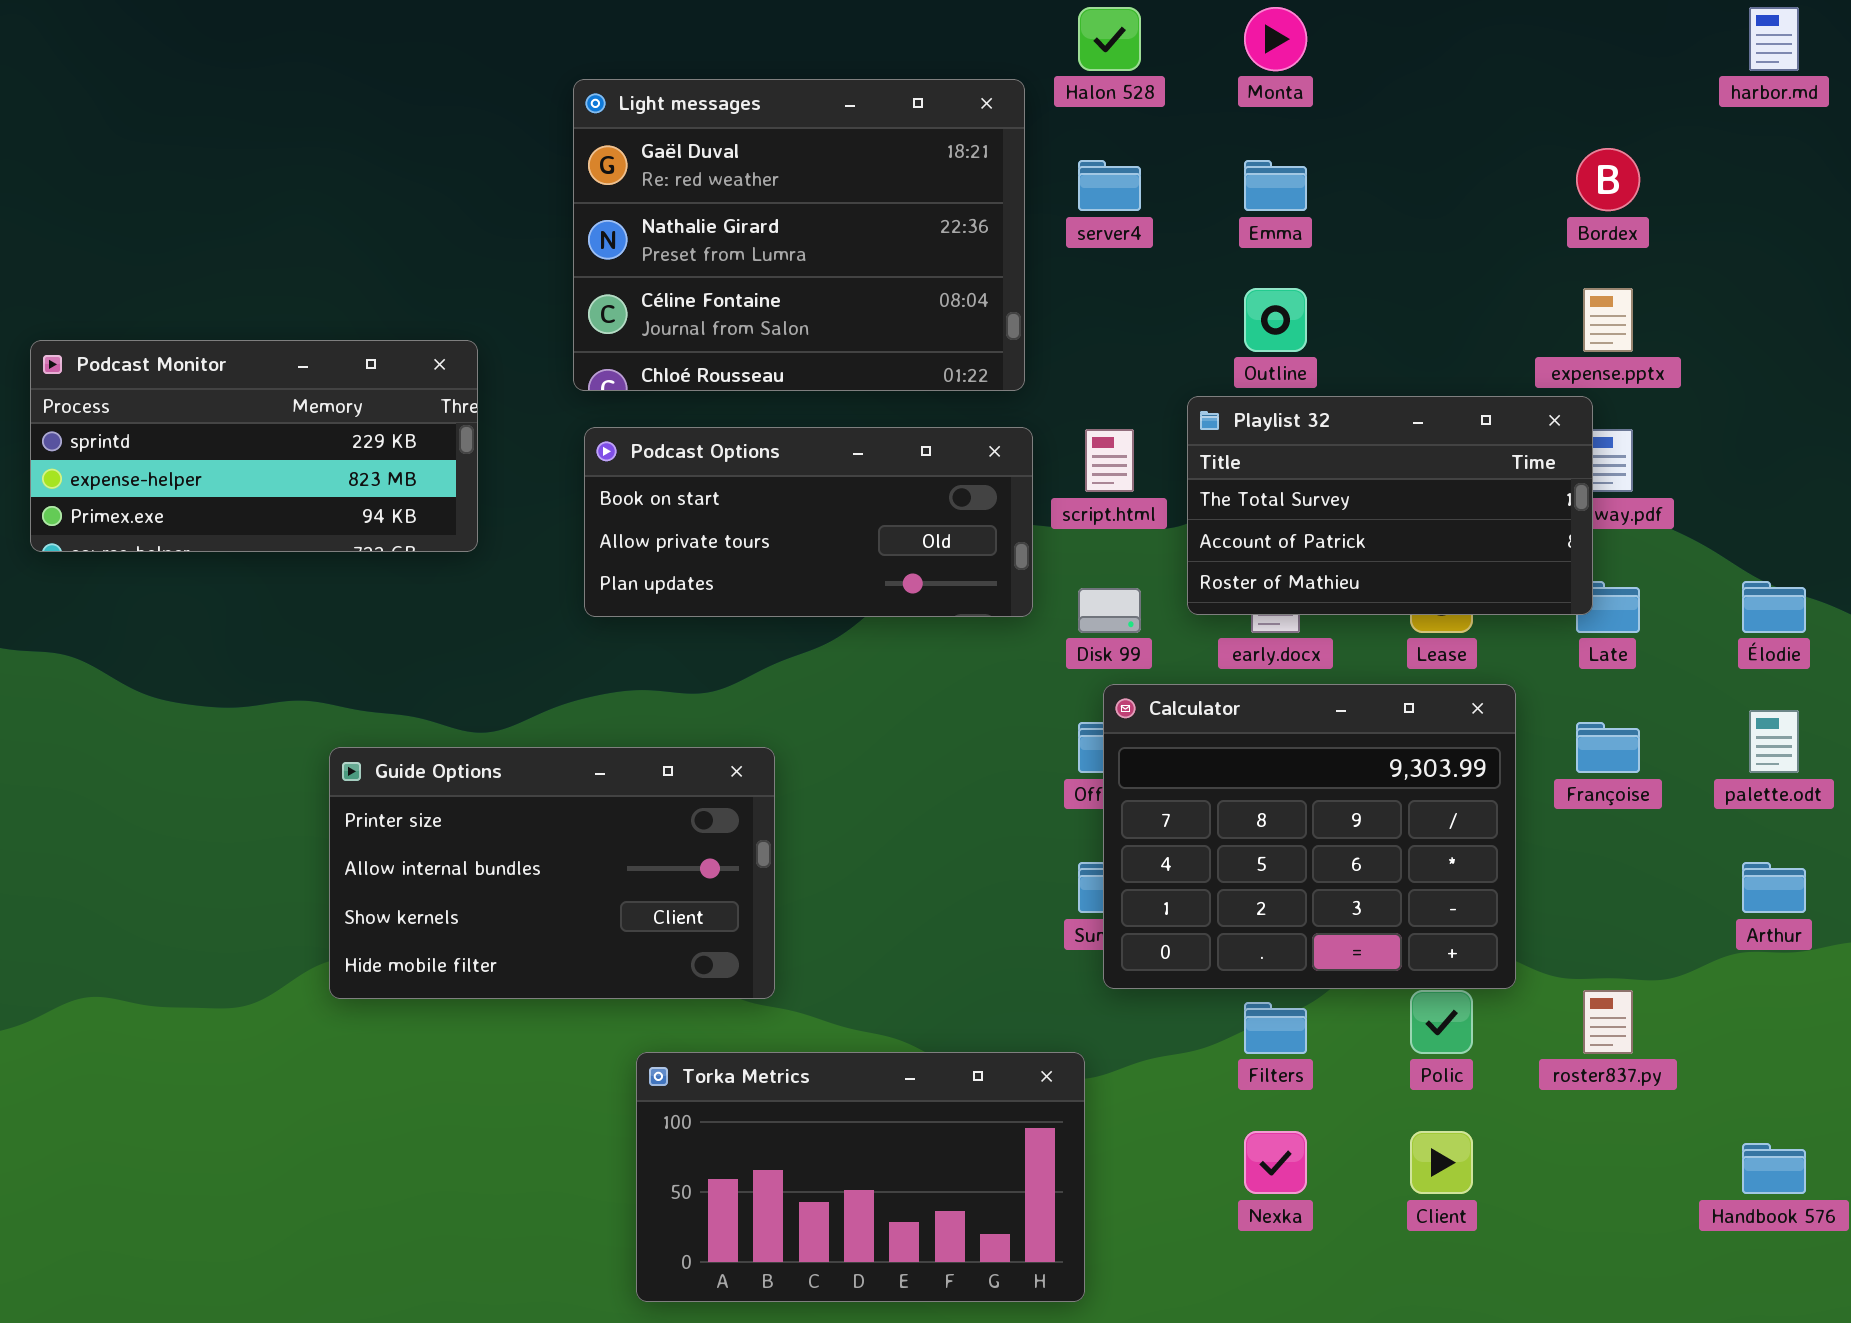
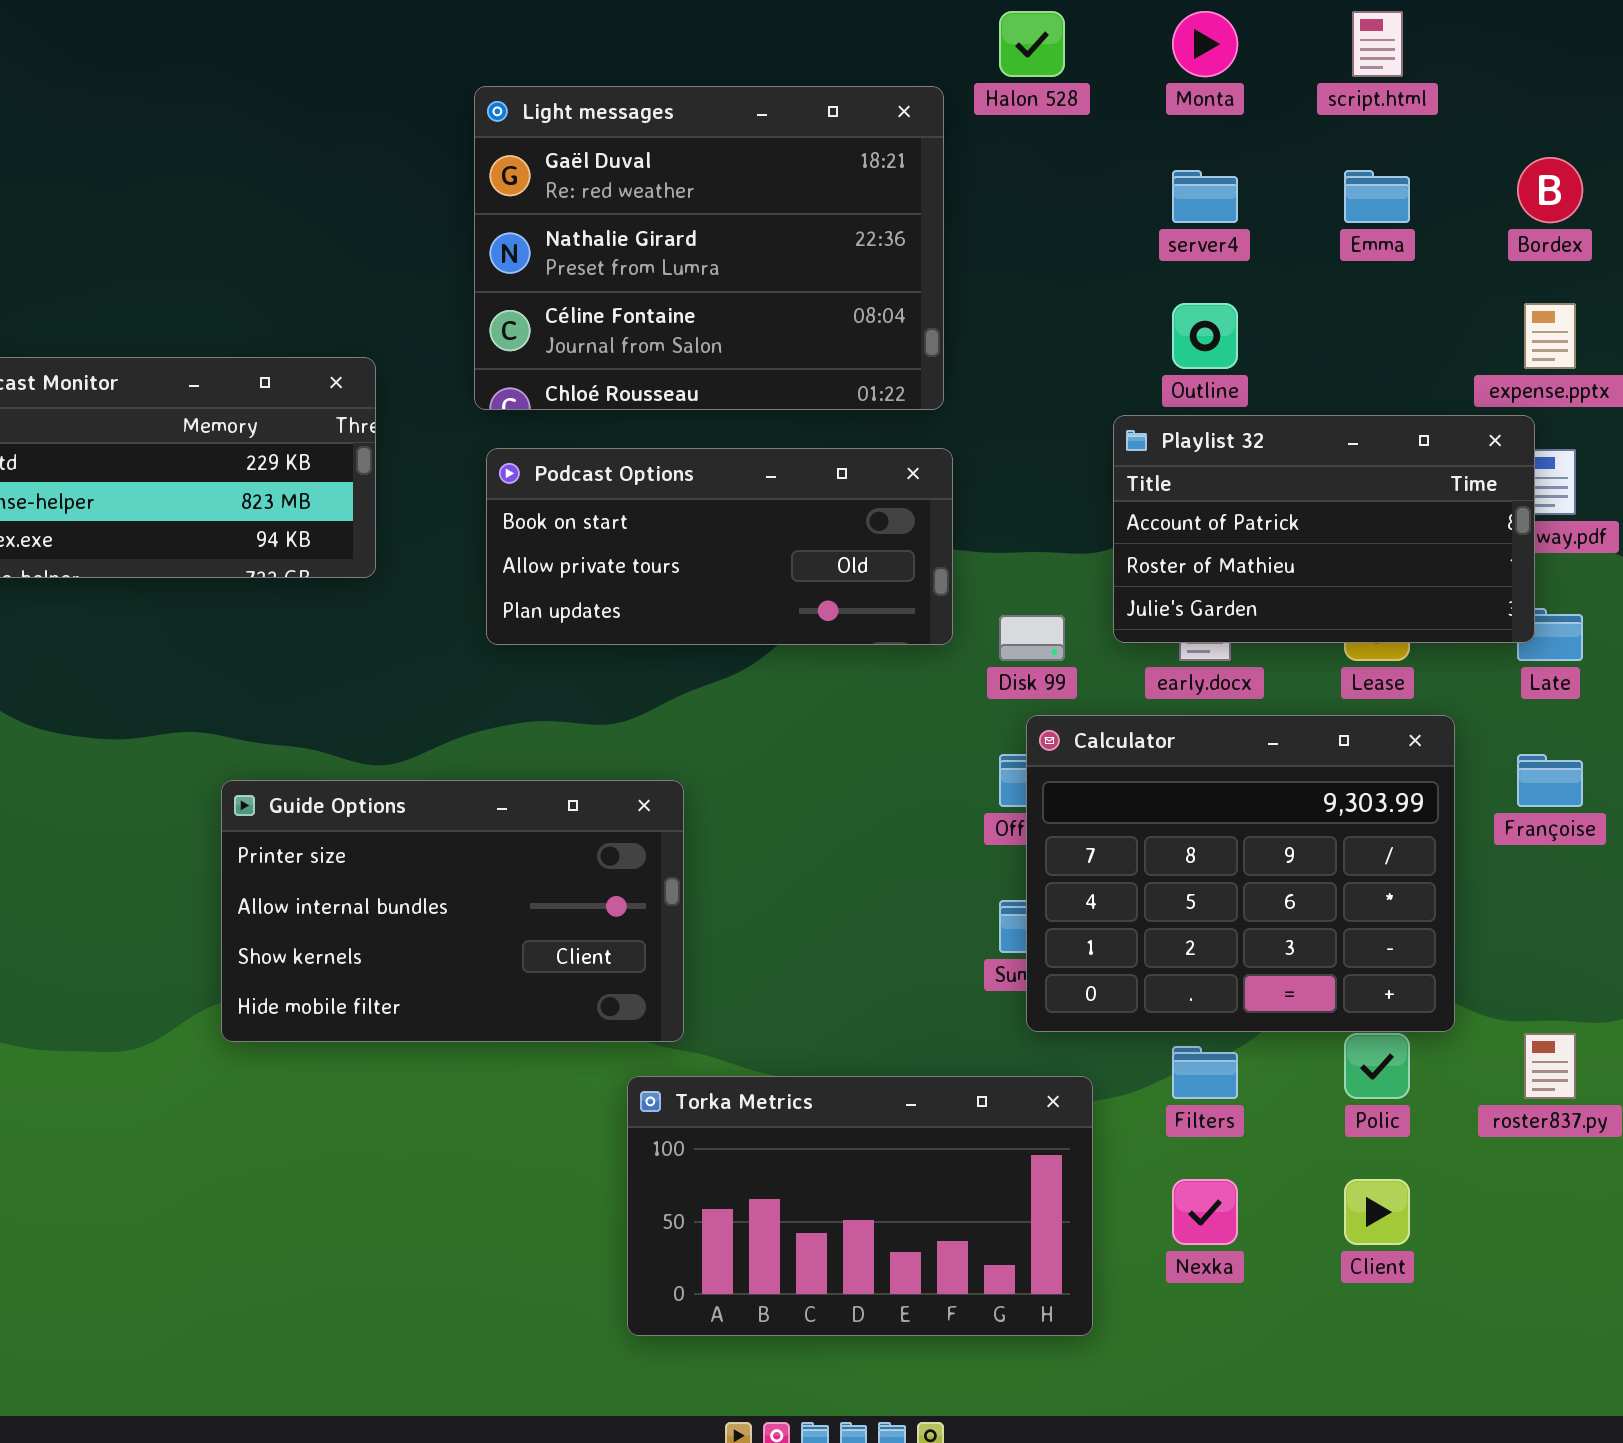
server4: [1078,160,1141,211] -> [1172,170,1238,223], moved
Emma: [1244,160,1307,211] -> [1344,170,1410,223], moved
Playlist 32: [1187,396,1593,615] -> [1113,415,1535,643], scrolled down 1 row
script.html: [1085,429,1134,492] -> [1352,11,1403,77], moved
Torka Metrics: [636,1052,1085,1302] -> [627,1076,1093,1336], moved

